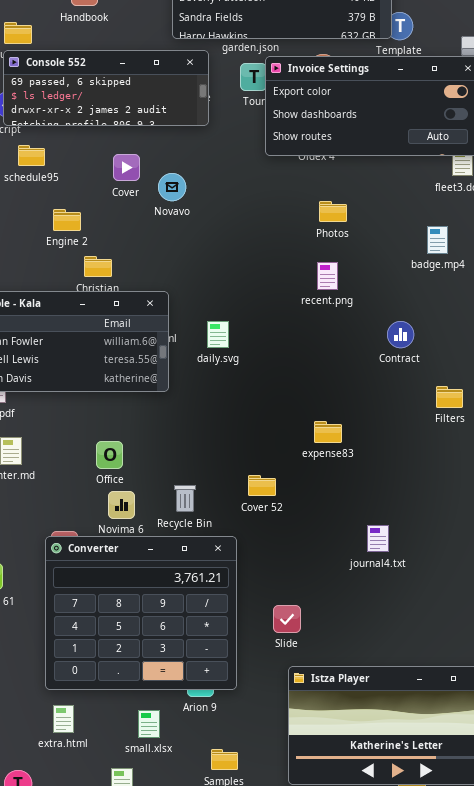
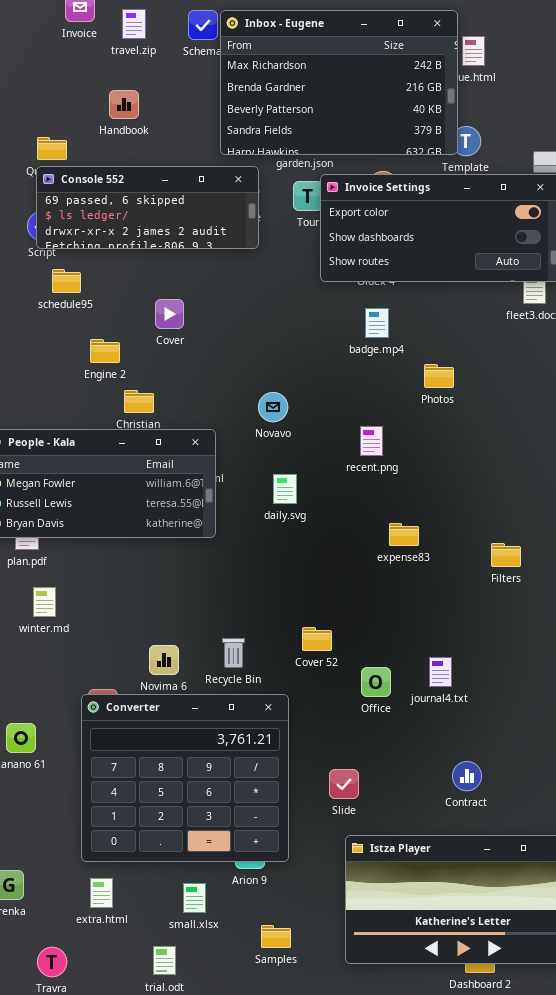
Cover: [113,154,140,181] -> [155,299,184,329], moved
Novavo: [158,173,186,201] -> [258,392,288,422], moved
Photos: [319,201,347,222] -> [424,364,454,388], moved
badge.mp4: [427,226,448,254] -> [365,308,389,338], moved
recent.png: [317,262,338,290] -> [360,426,383,456], moved
daily.svg: [207,321,229,348] -> [273,474,297,504], moved
Contract: [387,321,414,348] -> [452,761,482,791], moved
Filters: [436,386,463,408] -> [491,543,521,567], moved
expense83: [314,421,342,443] -> [389,523,419,546], moved
Office: [96,441,123,469] -> [361,667,391,697], moved
journal4.txt: [367,525,389,552] -> [429,657,452,687], moved

